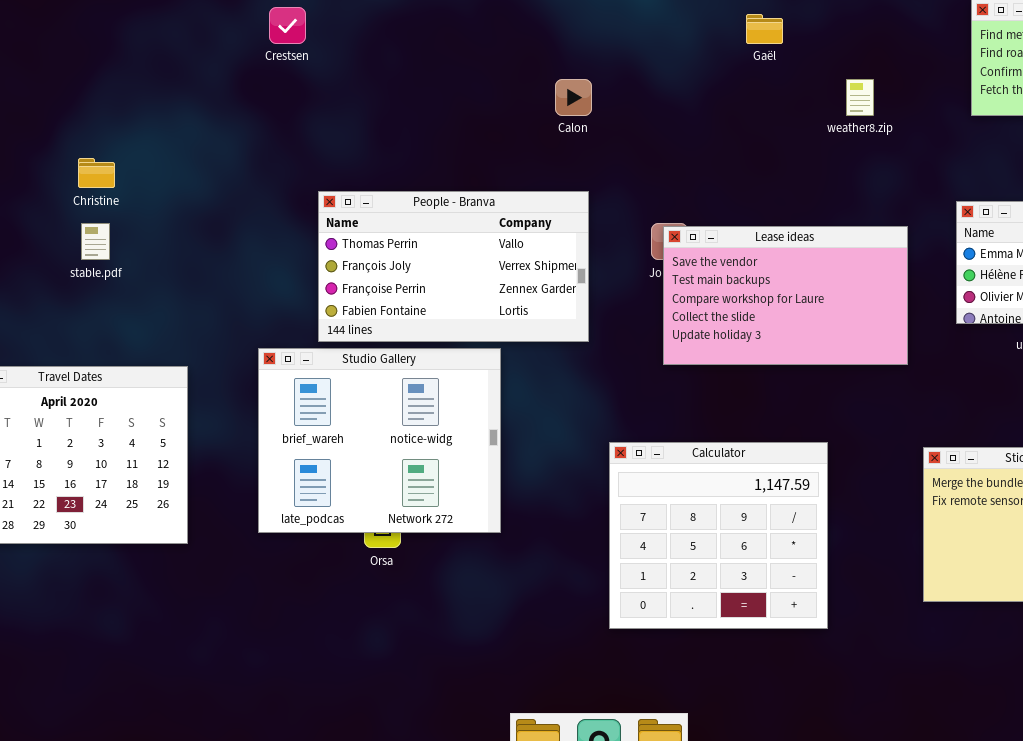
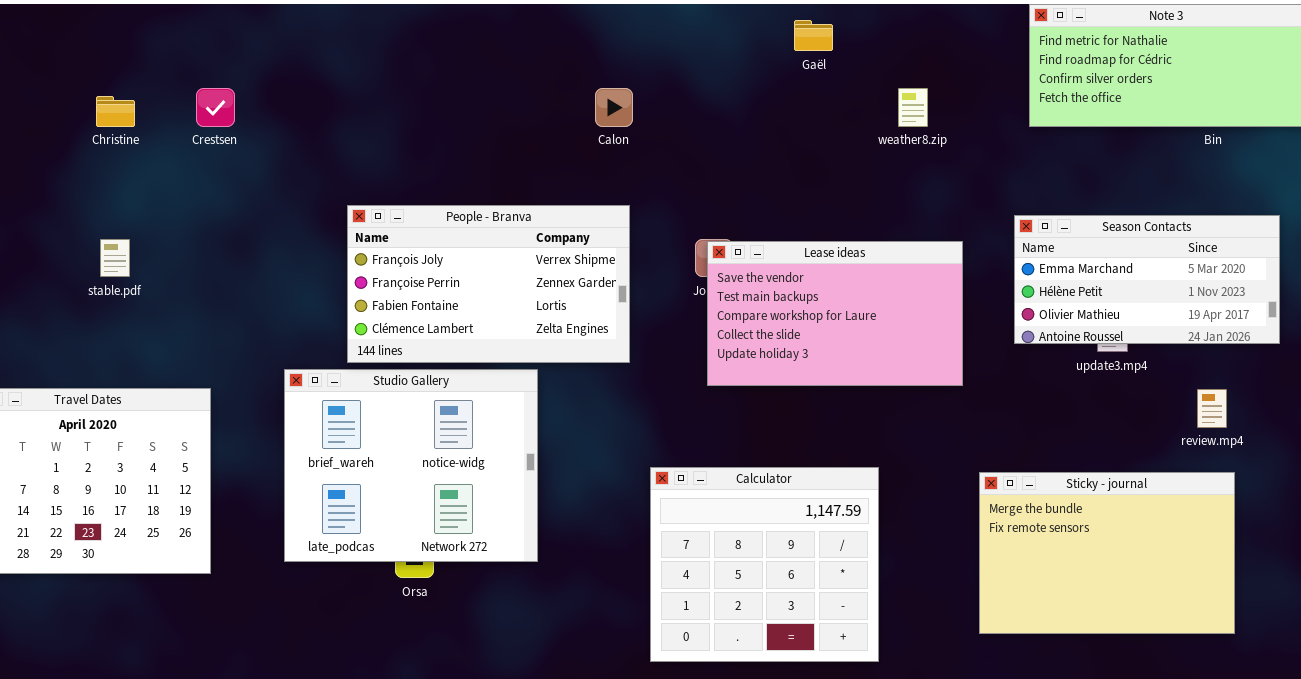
Crestsen: [269,7,306,44] -> [196,88,235,127], moved
Christine: [78,158,115,188] -> [96,96,135,127], moved
People - Branva: [318,191,589,342] -> [347,205,630,363], scrolled down 1 row

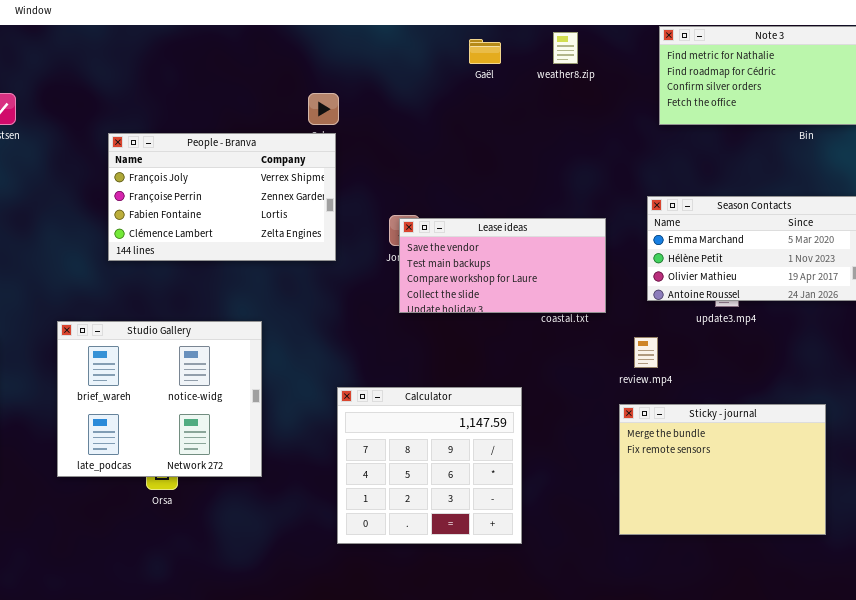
weather8.zip: [898,88,928,127] -> [553,32,578,64], moved
People - Branva: [347,205,630,363] -> [108,133,336,261], moved
Lease ideas: [707,241,963,386] -> [399,218,606,313], resized
review.mp4: [1197,389,1227,428] -> [634,337,658,368], moved
Calculator: [650,467,879,662] -> [337,387,522,544], moved

